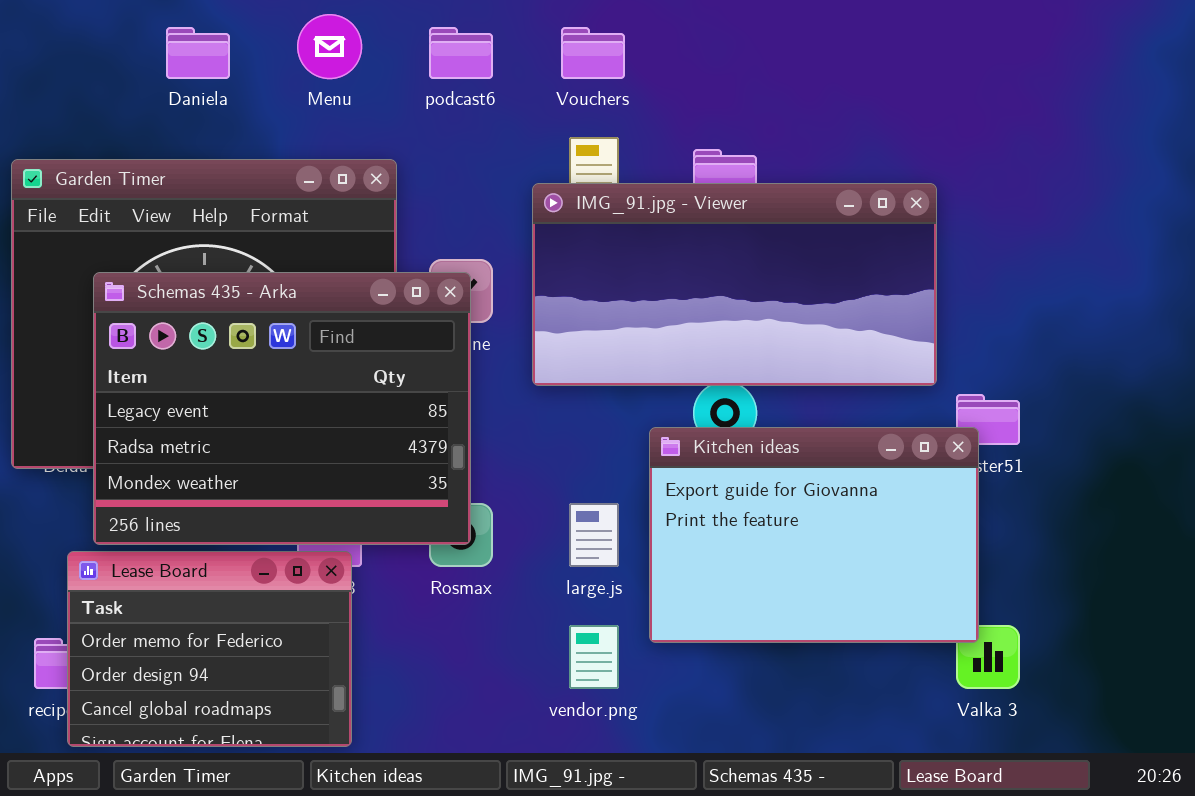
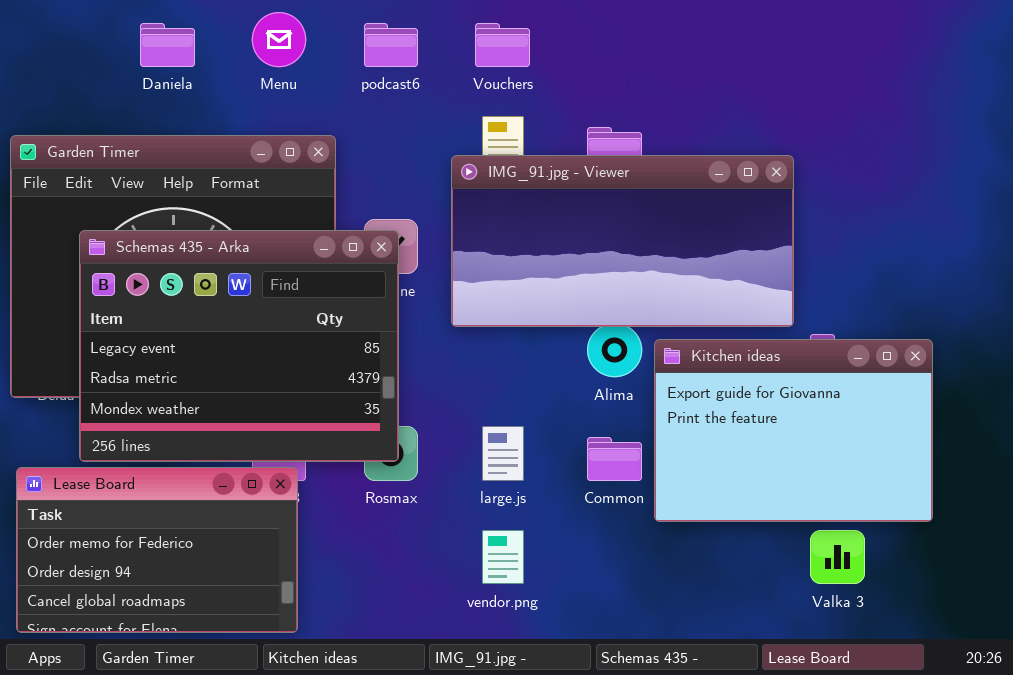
Kitchen ideas: [649,427,979,643] -> [654,339,933,522], moved
Lease Board: [67,551,352,747] -> [16,467,298,633], resized

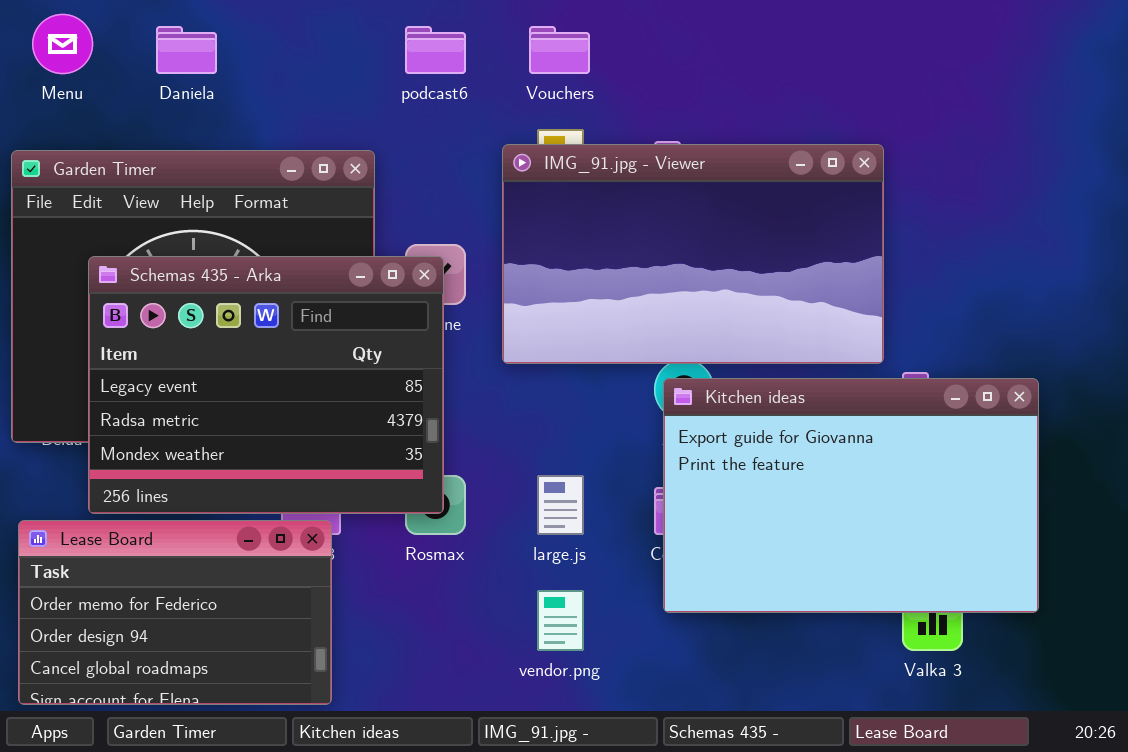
Menu: [252,12,306,67] -> [32,14,93,74], moved
IMG_91.jpg - Viewer: [451,155,794,327] -> [502,144,884,364], resized
Kitchen ideas: [654,339,933,522] -> [663,378,1039,613], resized

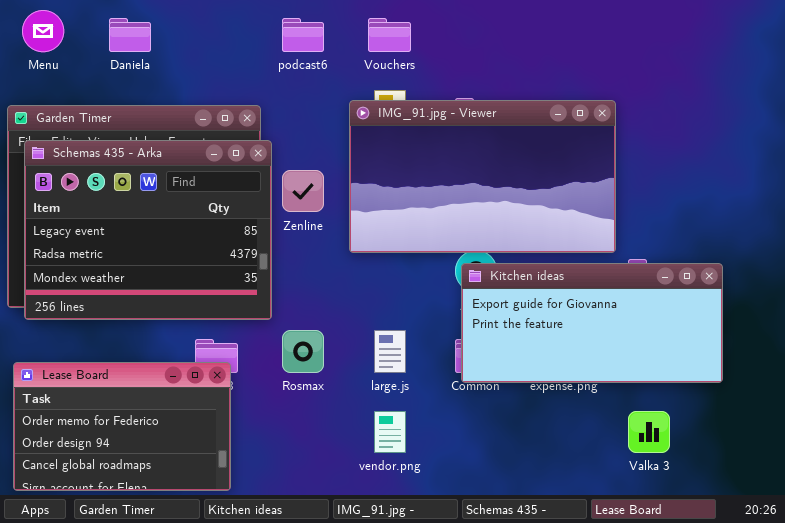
Schemas 435 - Arka: [88,256,444,514] -> [24,140,272,320], moved
Kitchen ideas: [663,378,1039,613] -> [461,263,723,383], resized

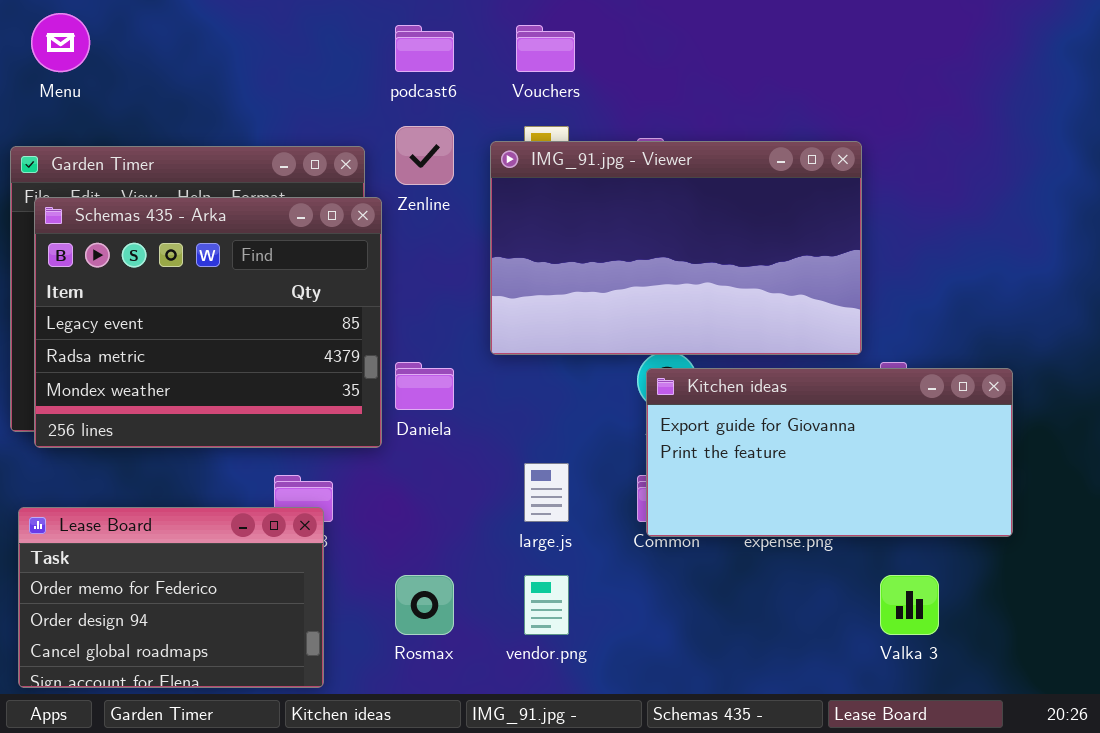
Daniela: [109,18,151,52] -> [395,362,454,410], moved
Zenline: [282,170,324,212] -> [395,126,454,185], moved
Rosmax: [282,330,324,373] -> [395,575,454,635], moved

